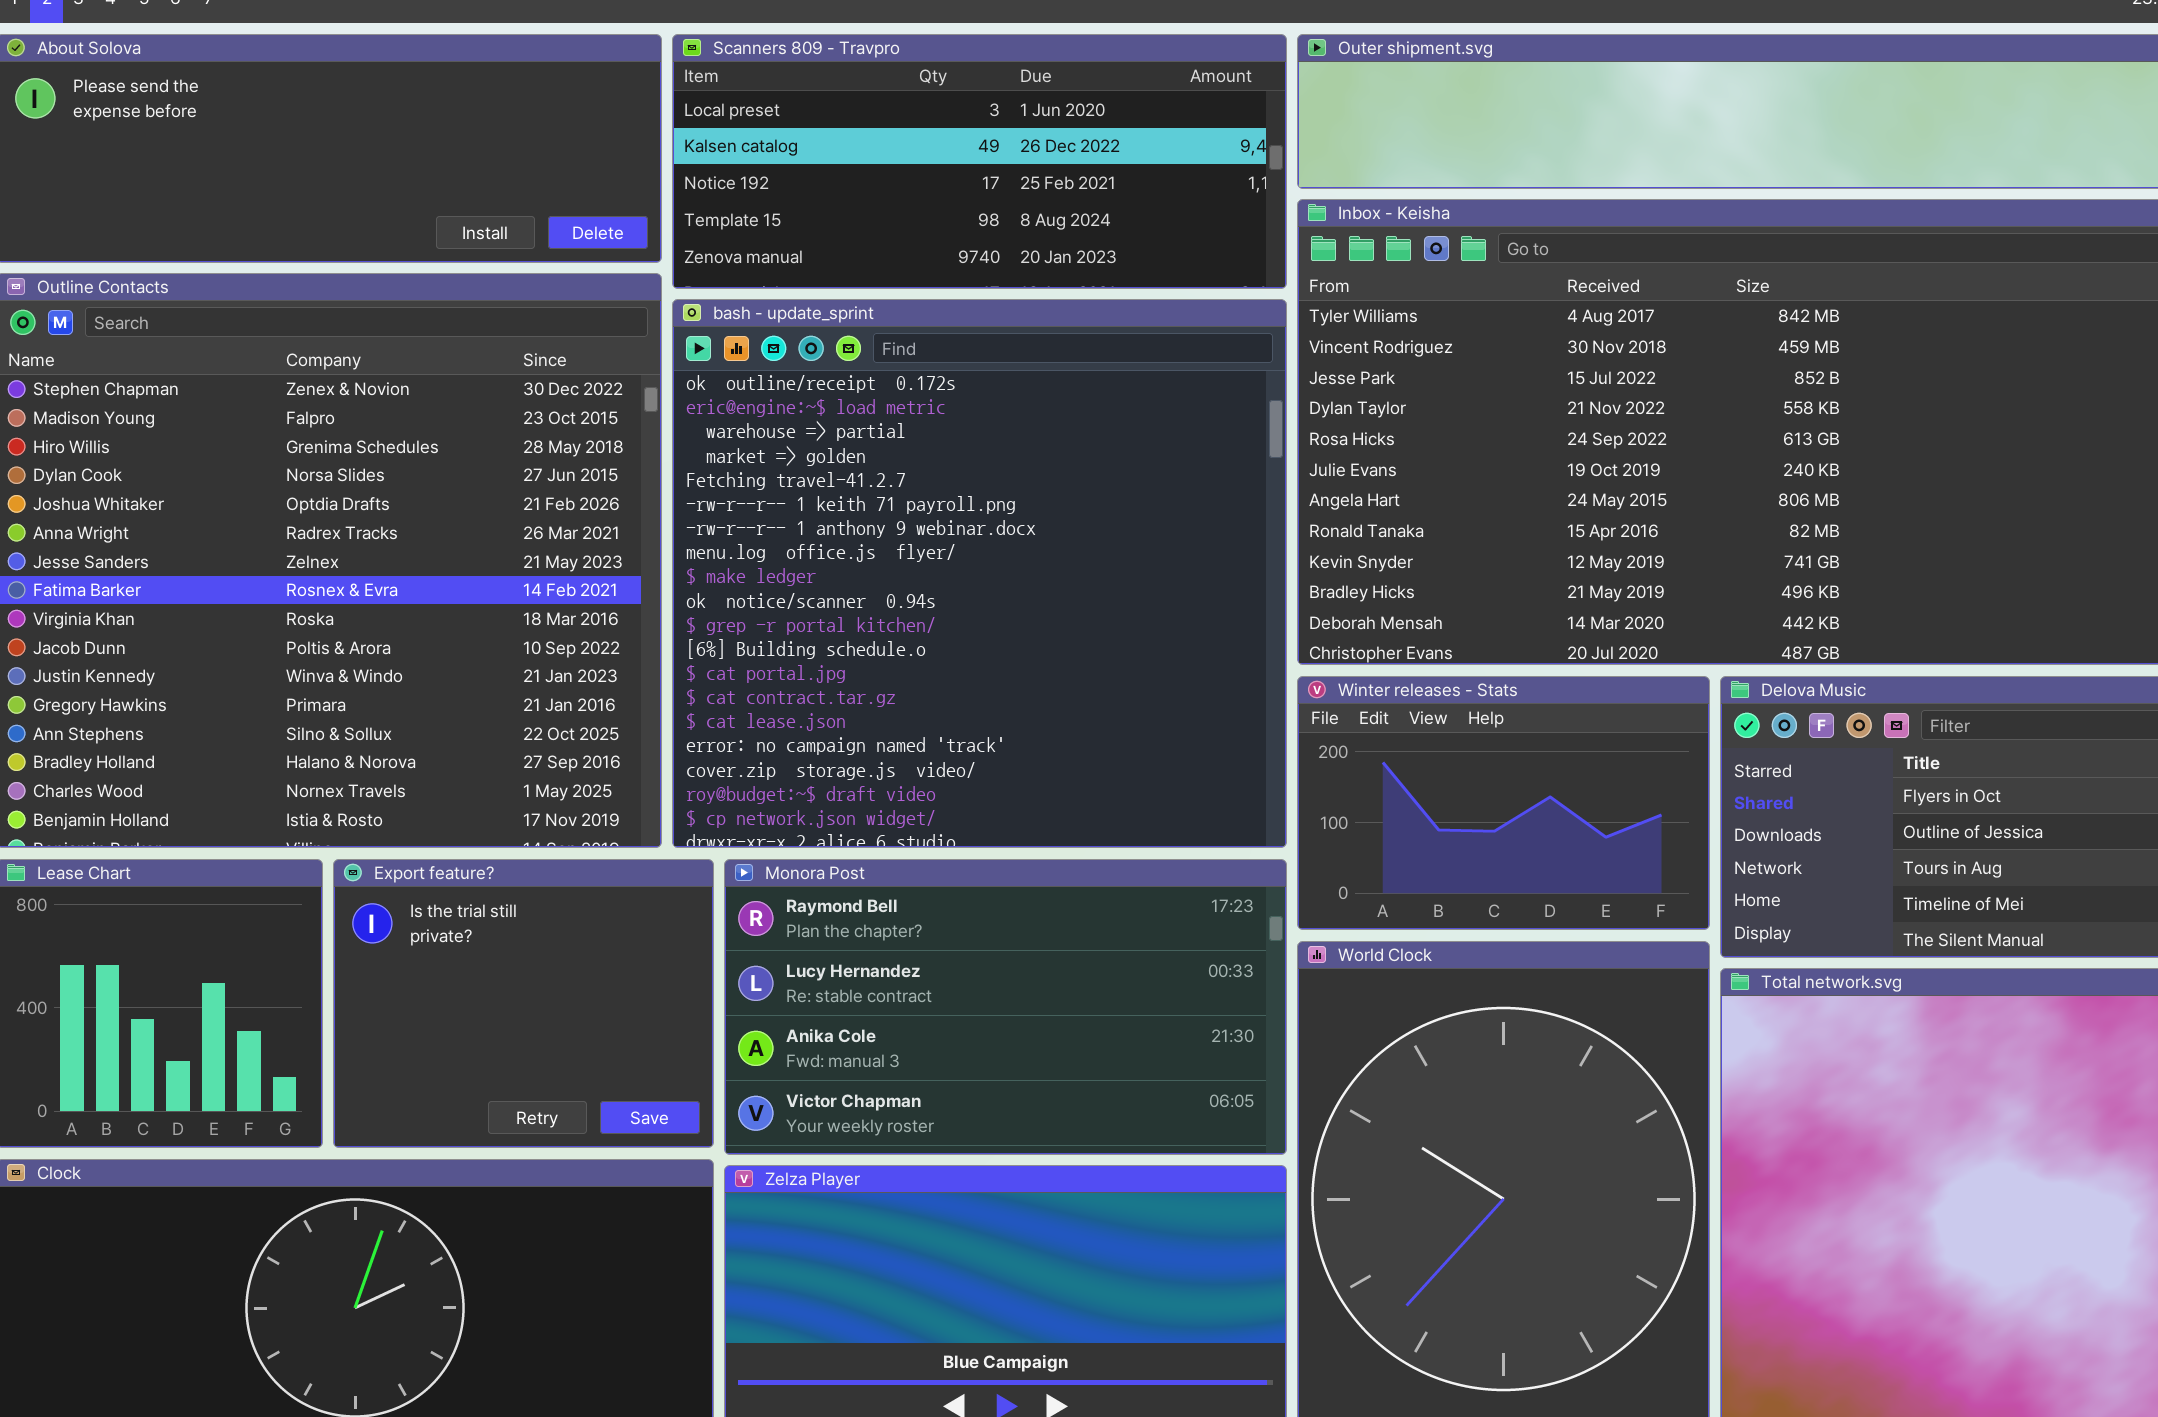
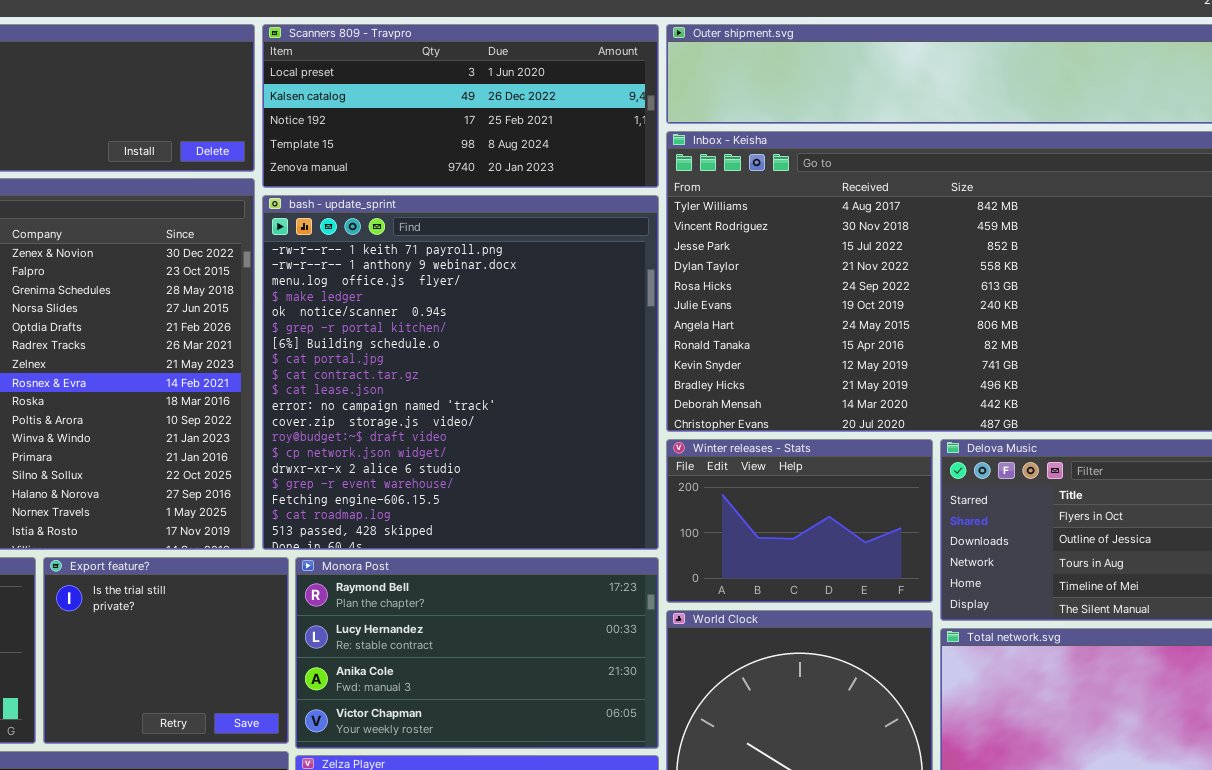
bash - update_sprint: [672,299,1287,848] -> [262,195,659,550], scrolled down 5 rows

